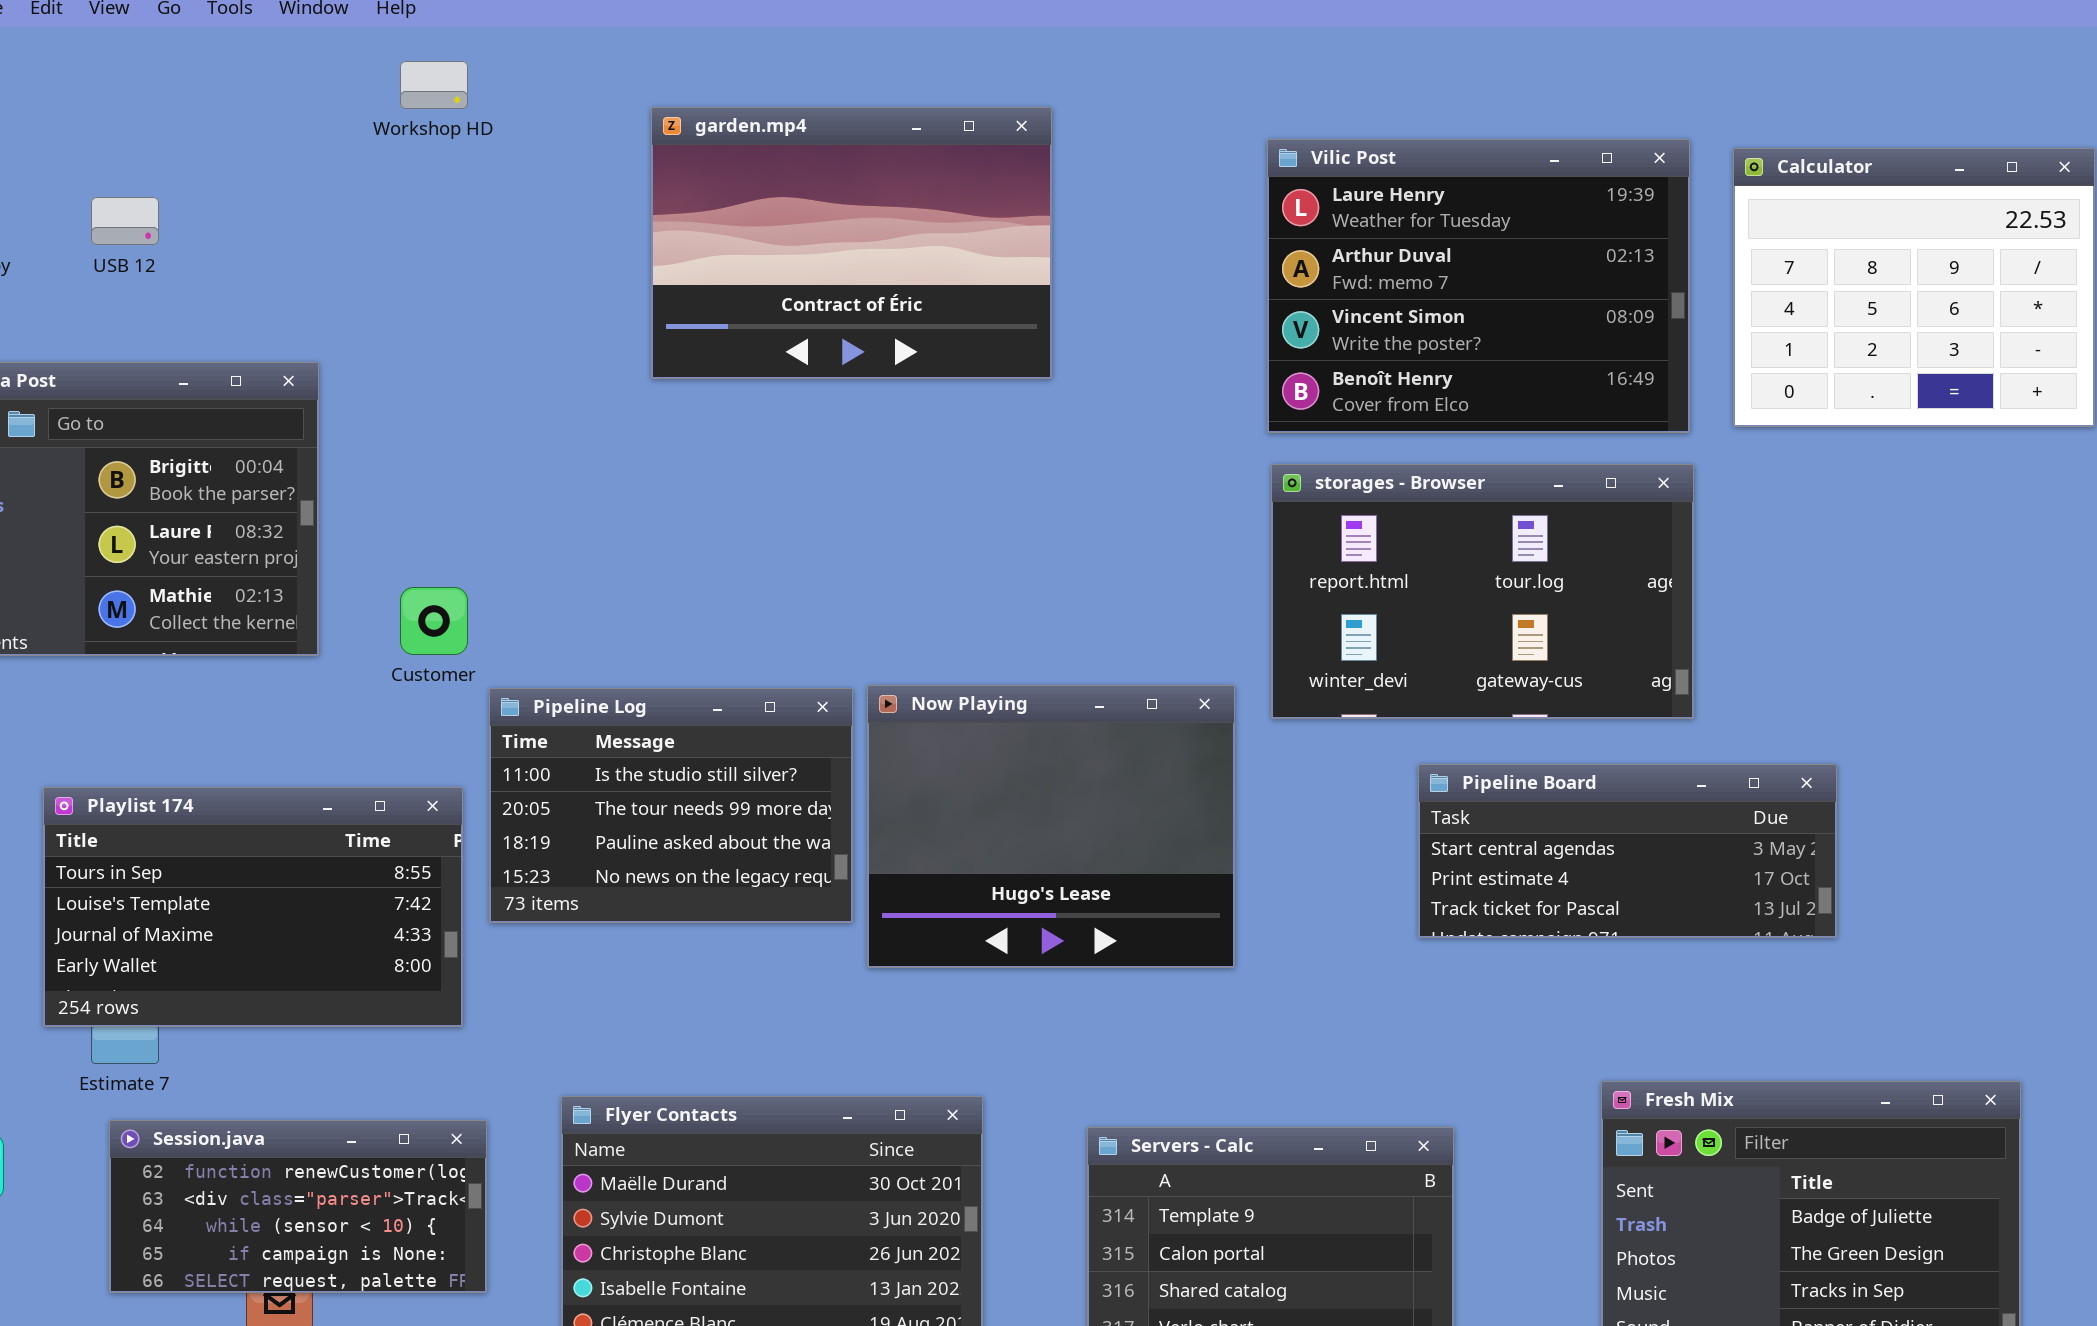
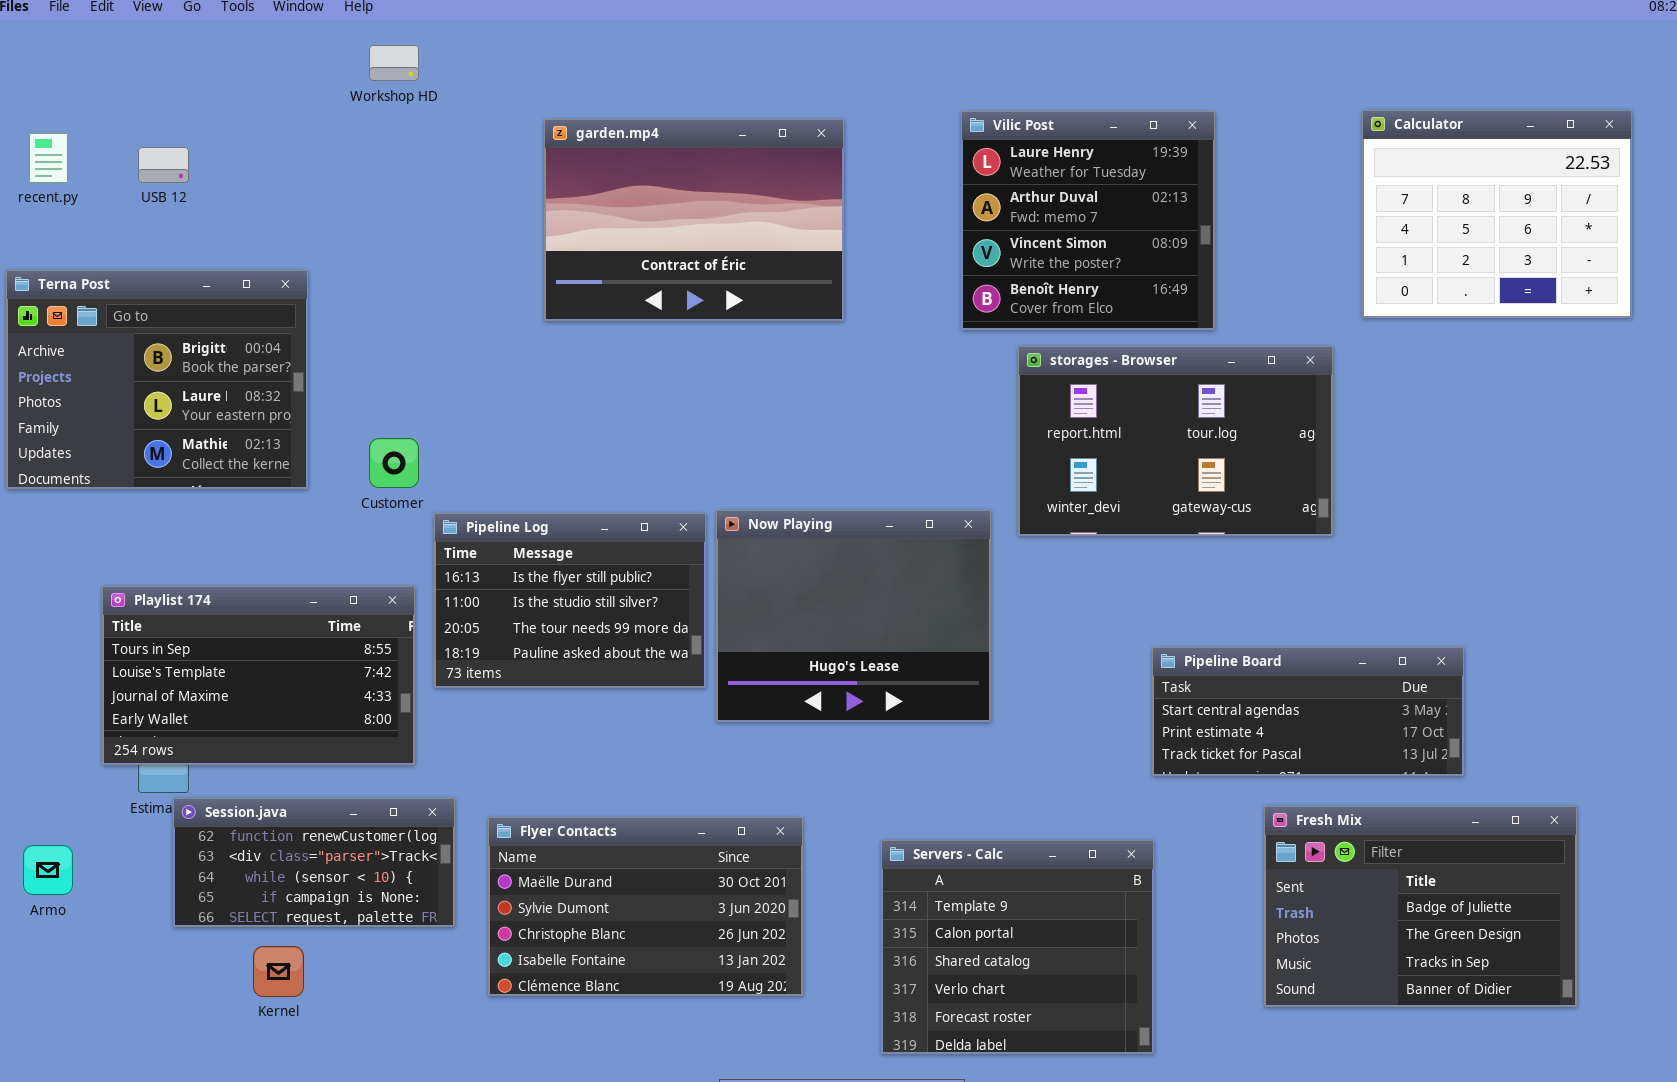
garden.mp4: [651,107,1052,379] -> [544,119,844,321], moved
Vilic Post: [1267,139,1690,433] -> [961,111,1215,330], moved, resized
Pipeline Log: [489,688,853,923] -> [434,513,706,688], scrolled up 1 row
Pipeline Board: [1418,764,1837,938] -> [1152,647,1464,776], moved
Session.java: [109,1120,487,1293] -> [173,798,455,927], moved

